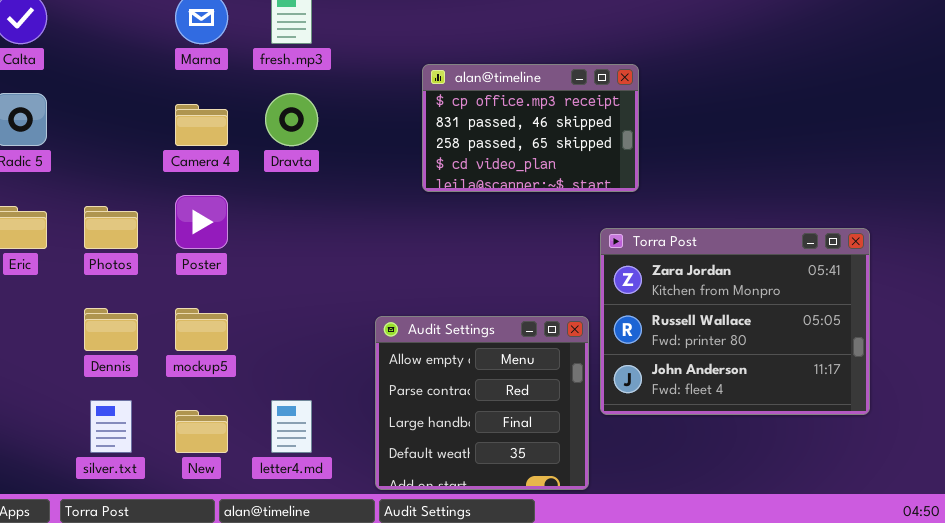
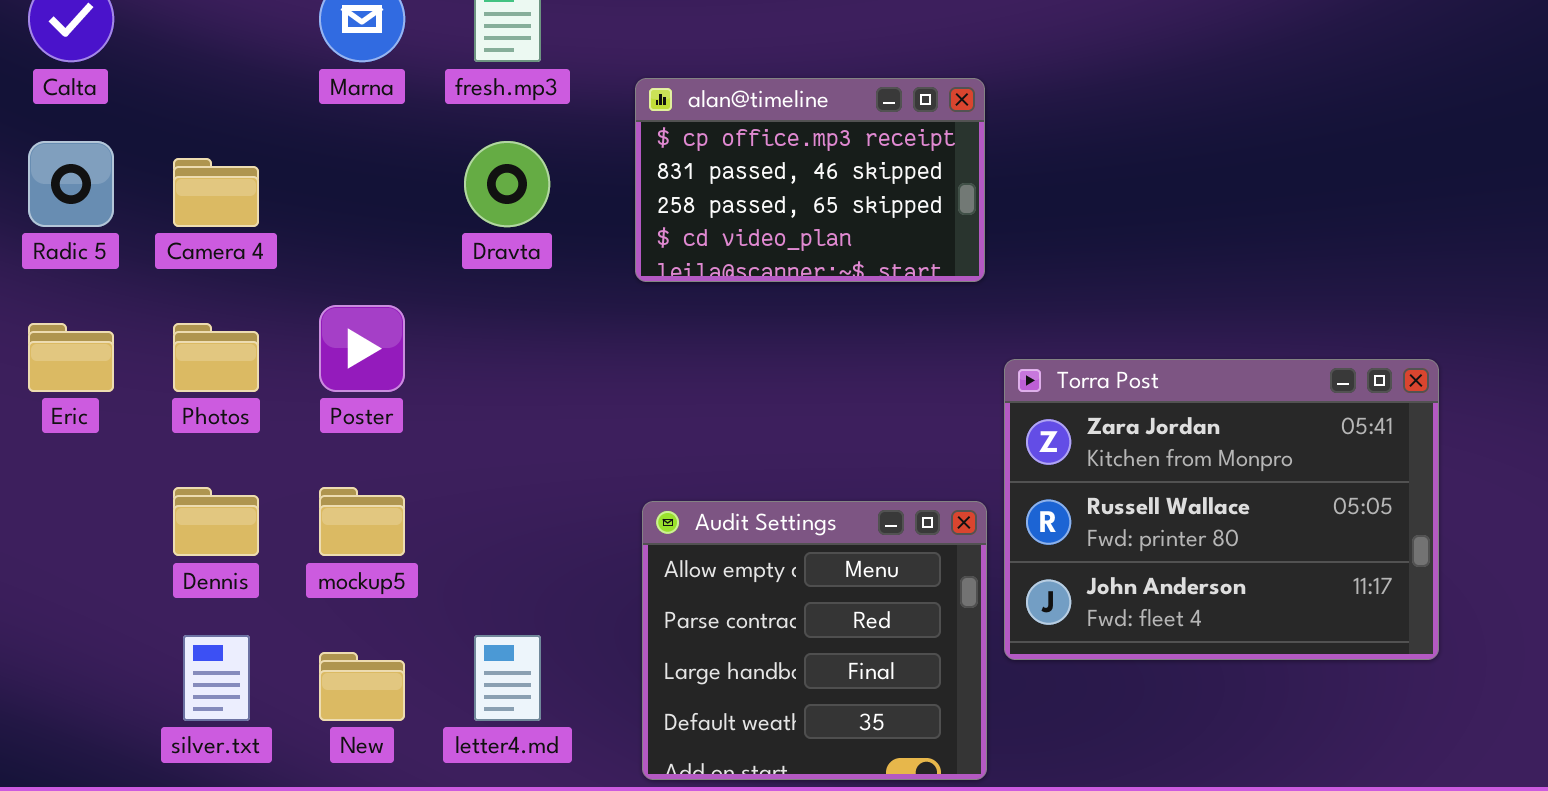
alan@timeline: [422,64,639,192] -> [635,78,985,282], moved
Camera 4: [175,104,228,146] -> [173,158,259,227], moved

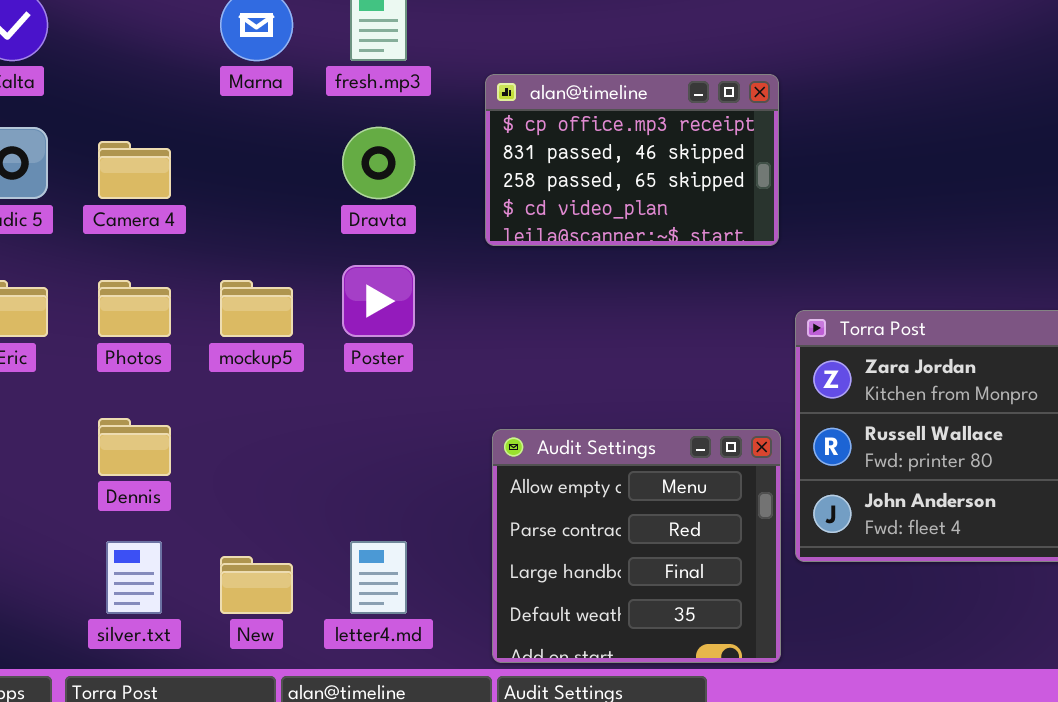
Poster: [319,305,405,392] -> [342,265,415,337], moved
mockup5: [319,487,405,556] -> [220,280,293,337], moved

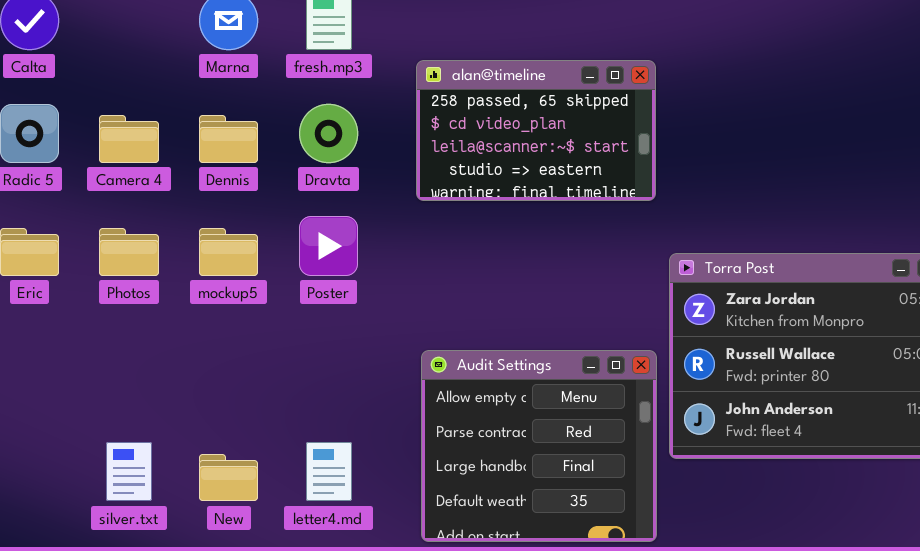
alan@timeline: [485,74,779,246] -> [416,60,656,201], scrolled down 2 rows
Dennis: [98,418,171,476] -> [199,115,258,163], moved

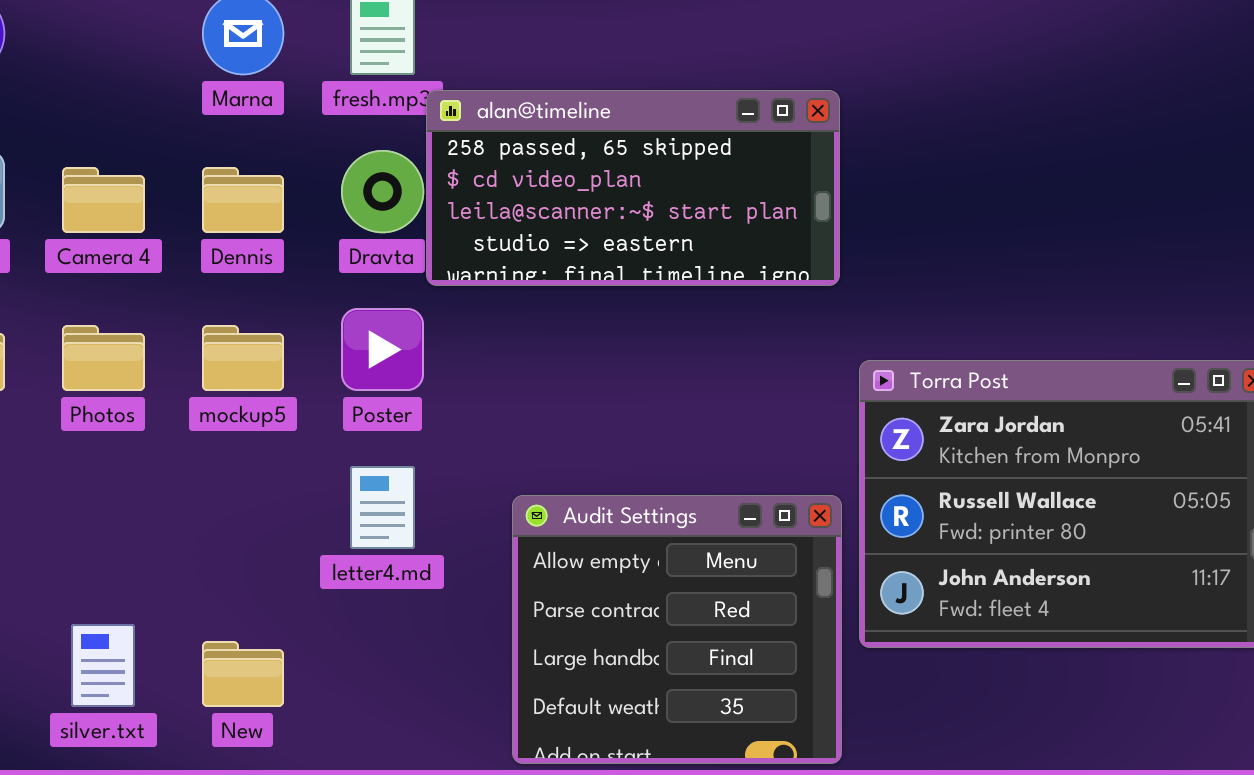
alan@timeline: [416,60,656,201] -> [426,90,840,286], resized
letter4.md: [306,442,352,501] -> [350,466,415,549], moved

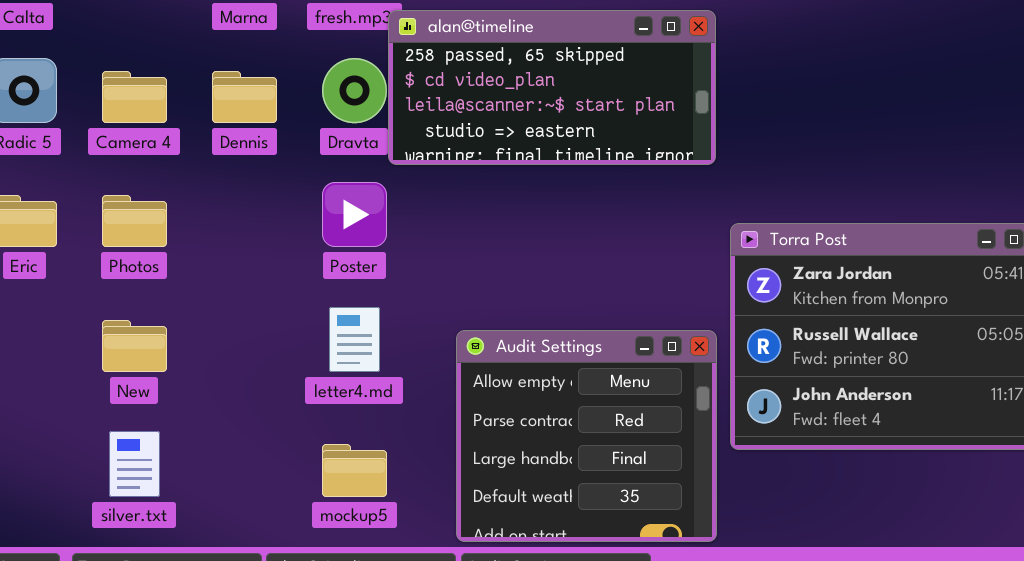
mockup5: [202,325,284,391] -> [322,444,387,497], moved
New: [202,641,284,707] -> [102,320,167,372], moved

